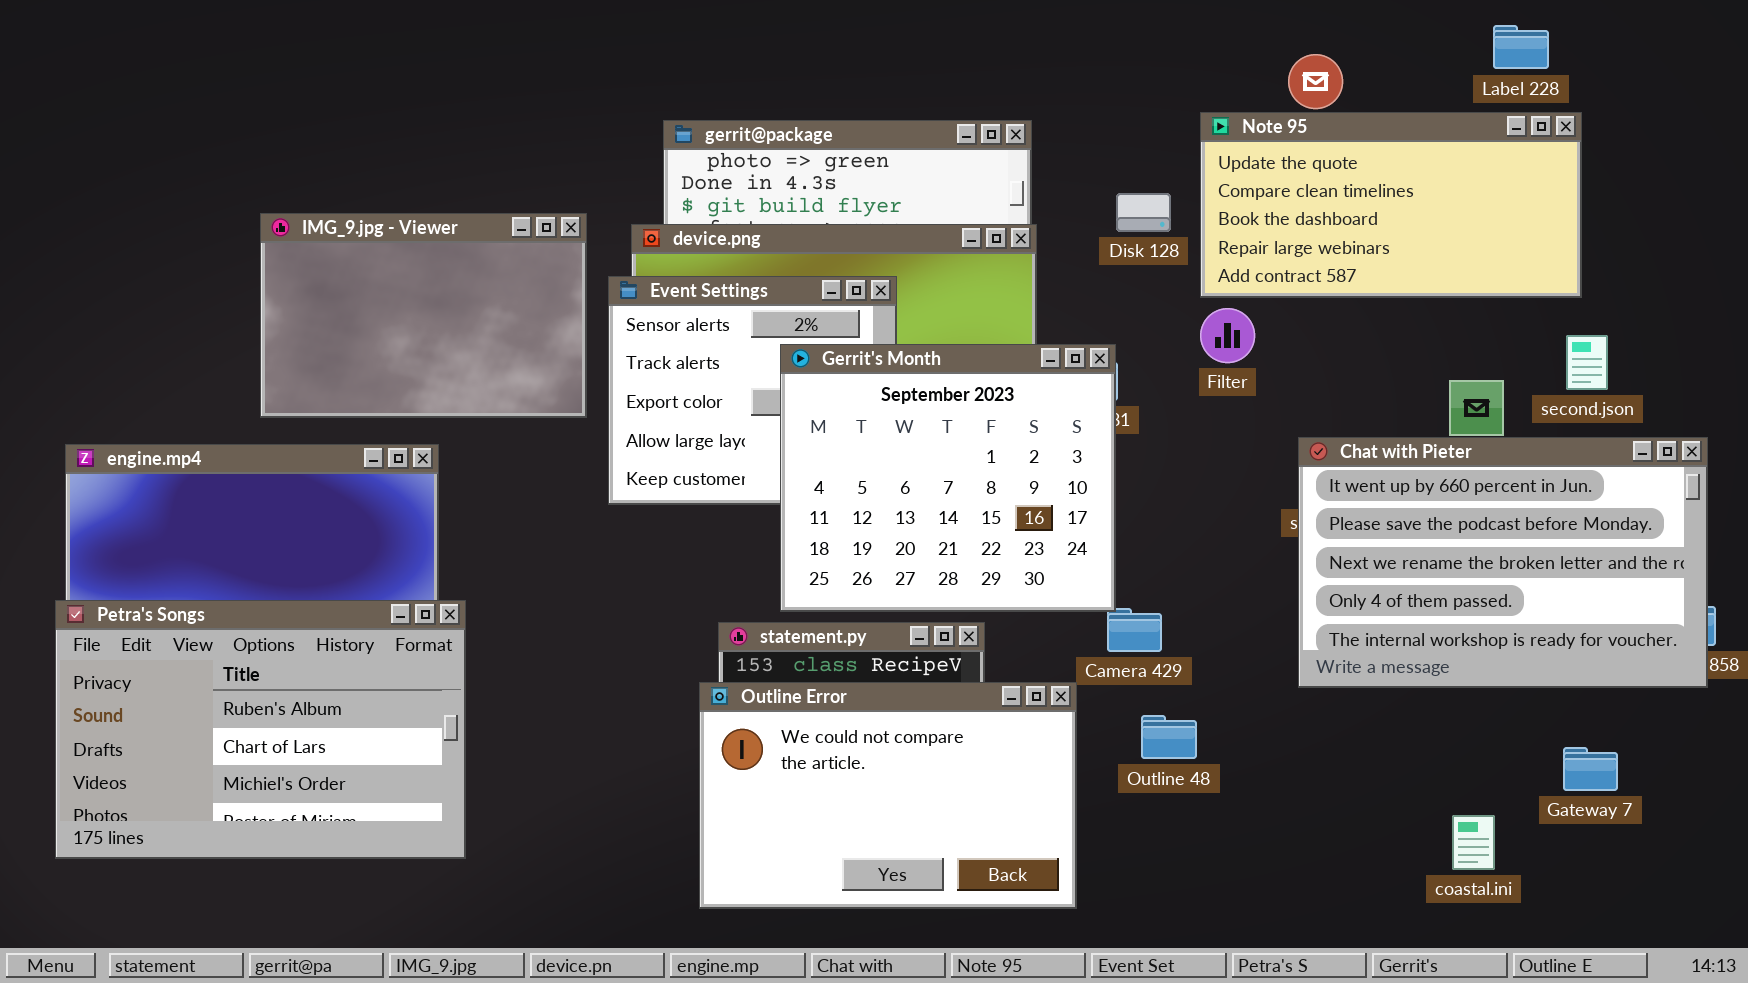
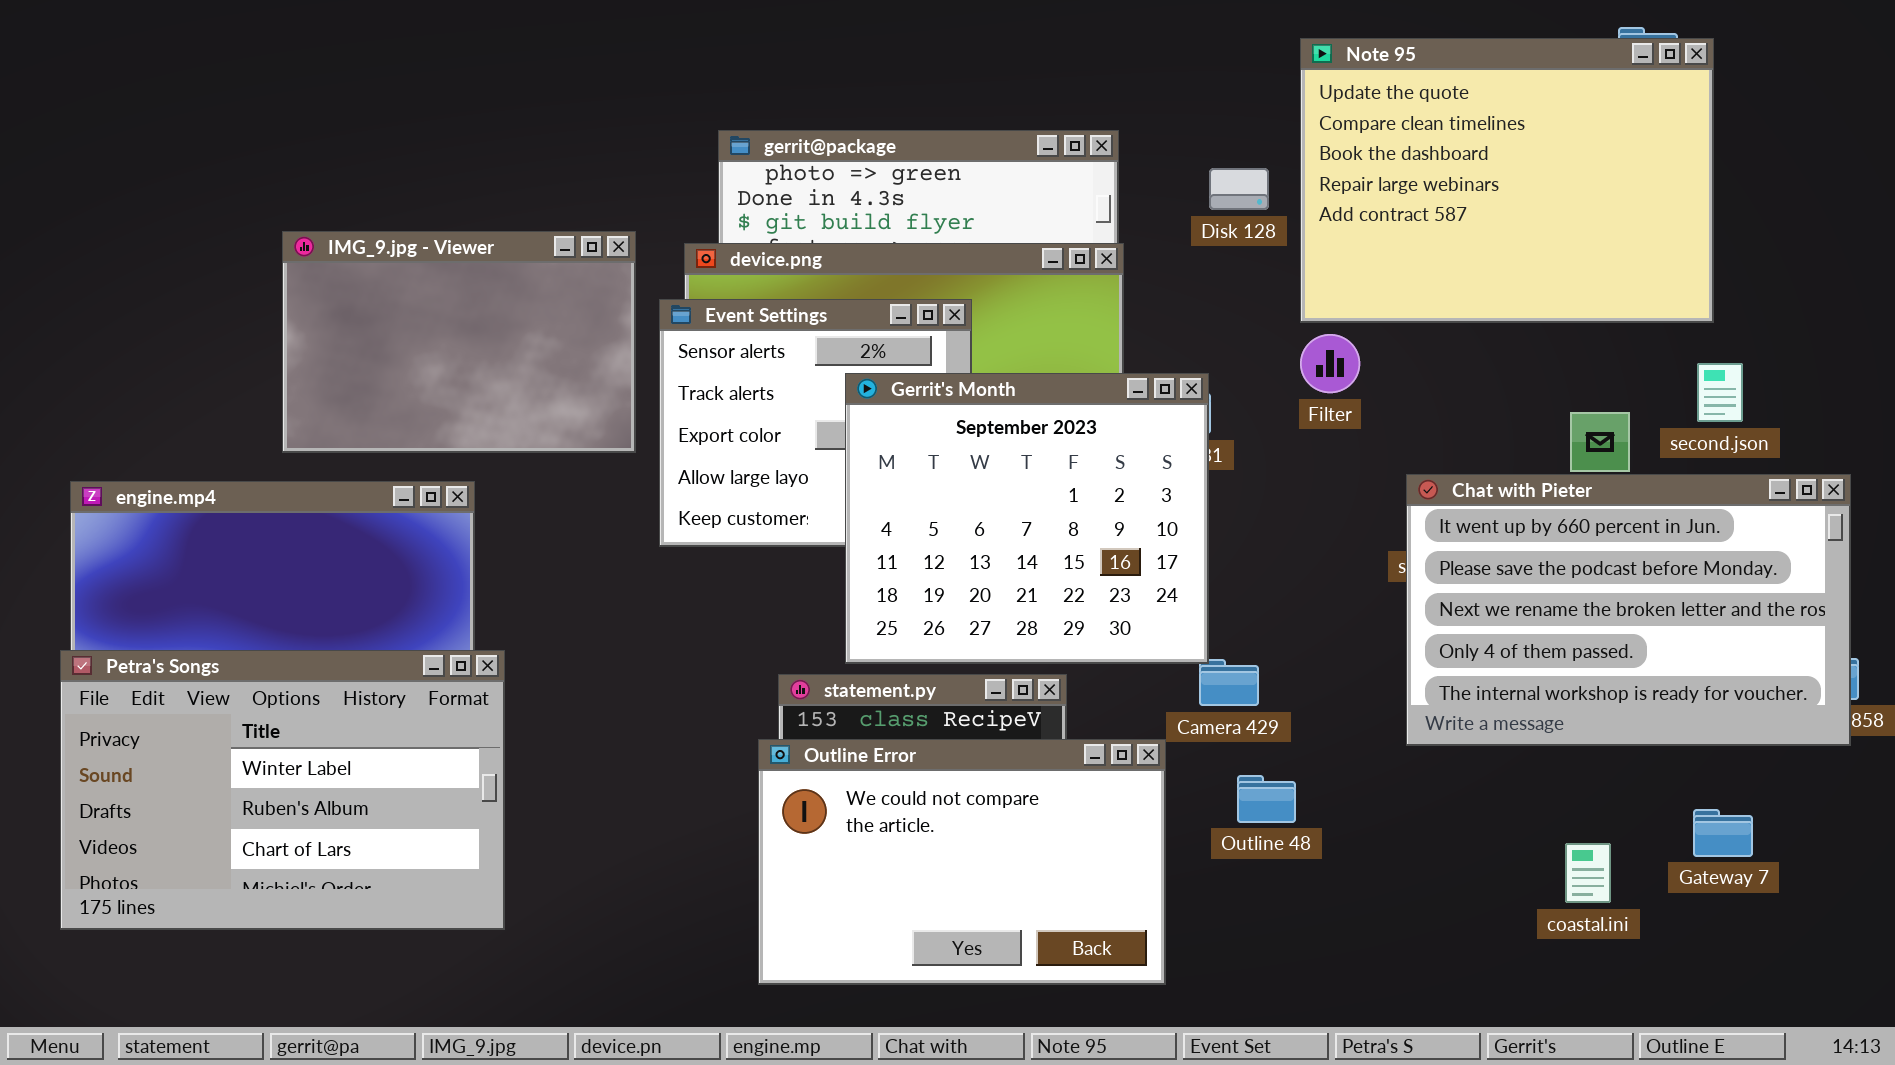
Note 95: [1200,112,1582,298] -> [1300,38,1714,323], resized
Disk 128: [1116,193,1171,232] -> [1209,168,1269,210], moved
Petra's Songs: [55,600,466,859] -> [60,650,505,930], scrolled up 1 row
coastal.ini: [1452,815,1495,870] -> [1565,843,1611,903], moved

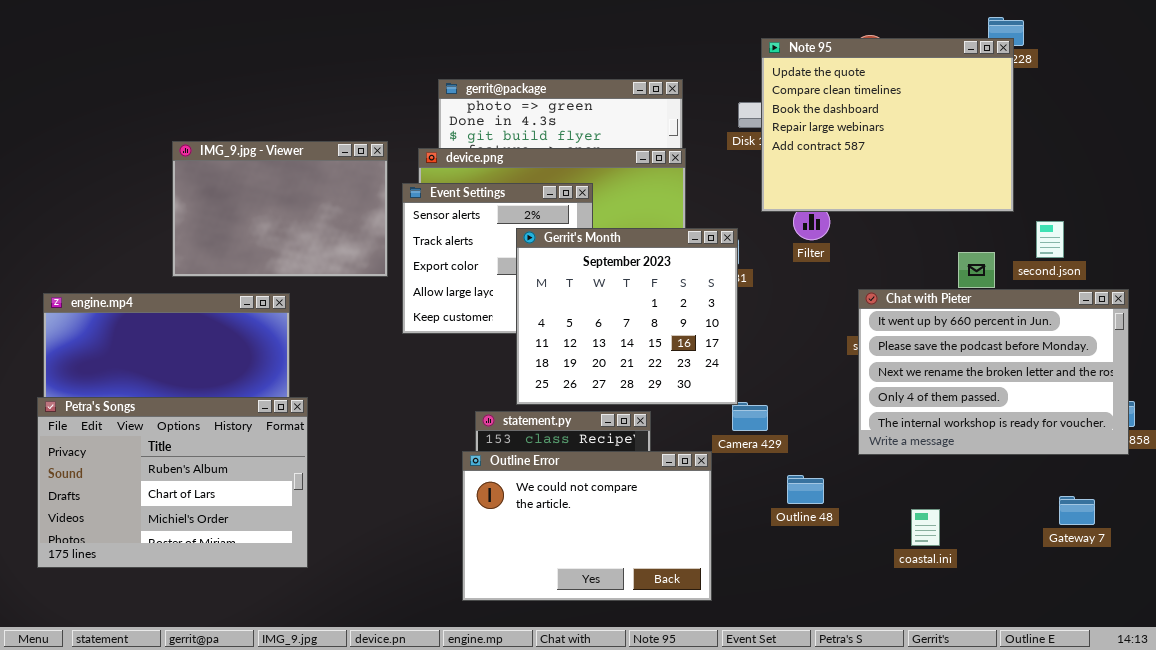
Note 95: [1300,38,1714,323] -> [761,38,1014,212], moved
Petra's Songs: [60,650,505,930] -> [37,397,308,568], scrolled down 1 row
Outline 48: [1237,775,1296,823] -> [787,475,824,504], moved
Gateway 7: [1693,809,1753,857] -> [1059,496,1095,525], moved
coastal.ini: [1565,843,1611,903] -> [911,509,940,546], moved

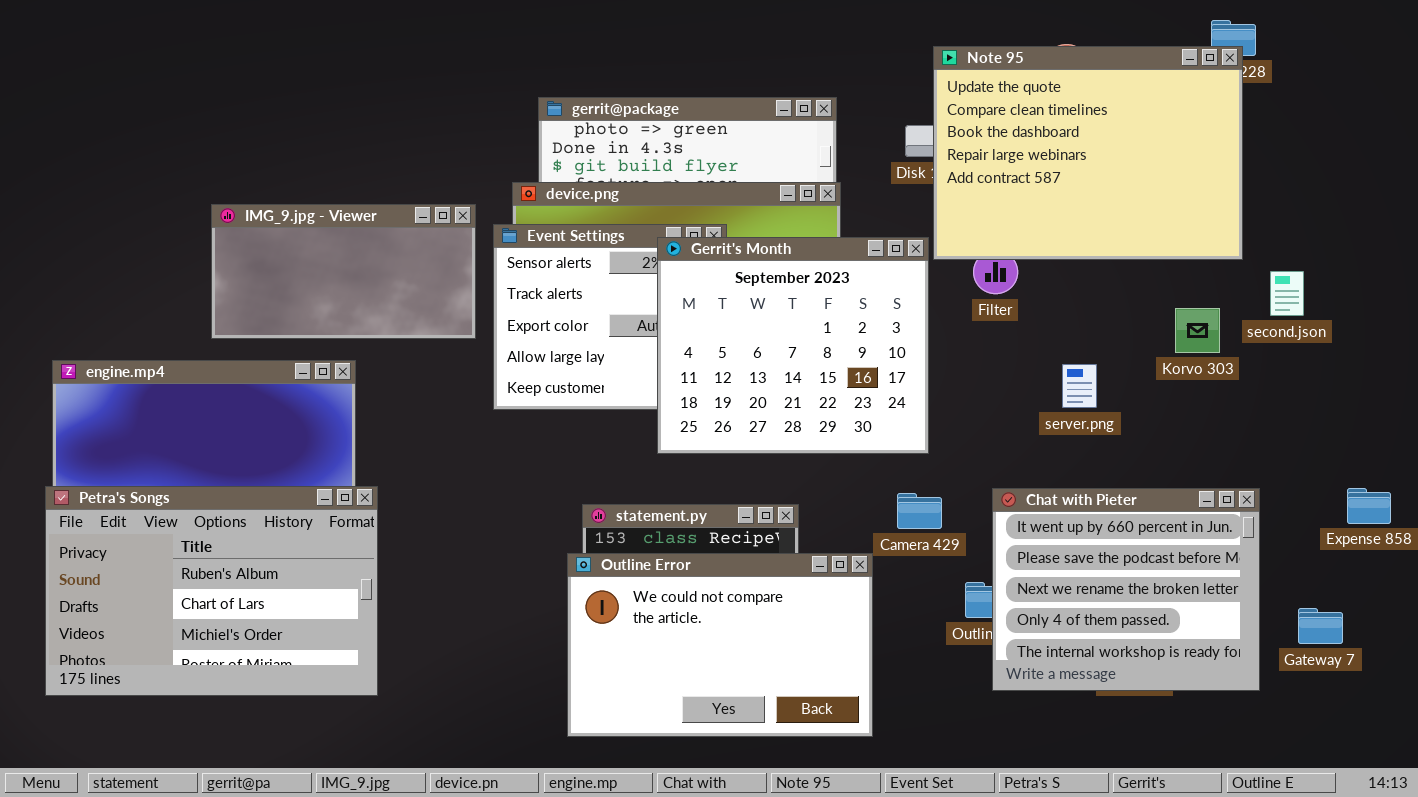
IMG_9.jpg - Viewer: [172,141,388,277] -> [211,204,476,339], resized
Gerrit's Month: [516,228,738,405] -> [657,237,929,454], moved
Chat with Pieter: [858,289,1129,455] -> [992,488,1260,691], moved, resized

